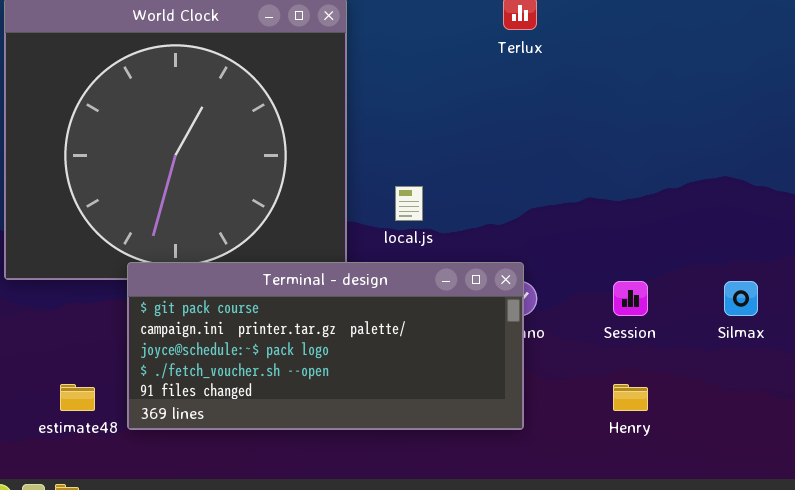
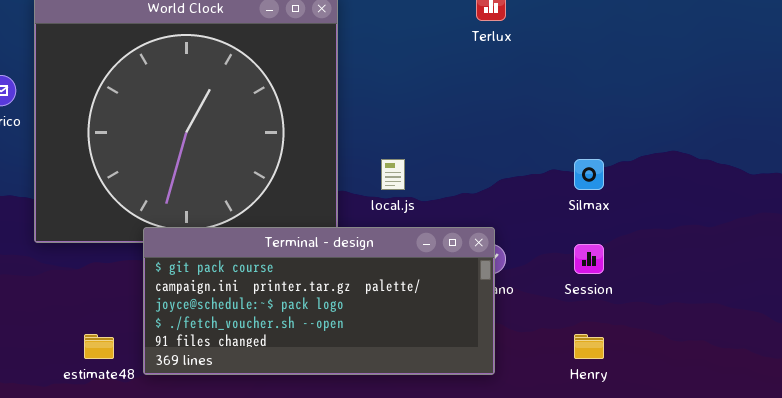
Silmax: [724,281,758,316] -> [574,159,604,190], moved

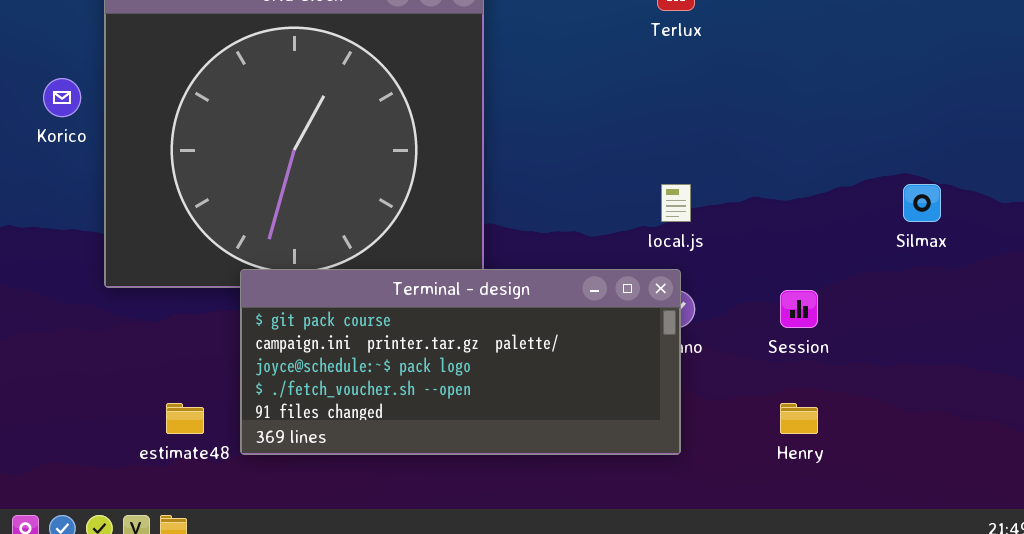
local.js: [381,159,405,190] -> [661,184,691,222], moved
Silmax: [574,159,604,190] -> [903,184,941,222], moved

